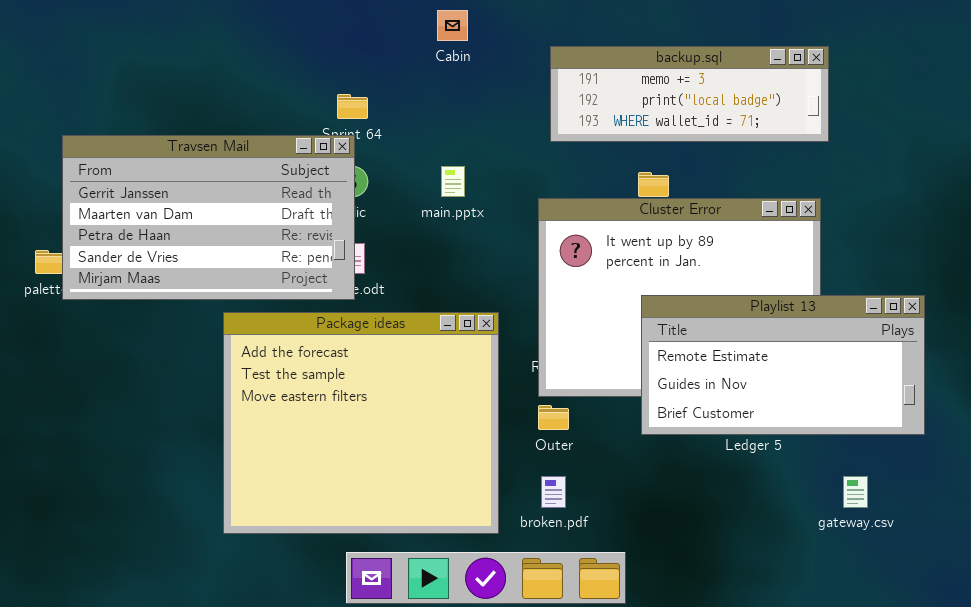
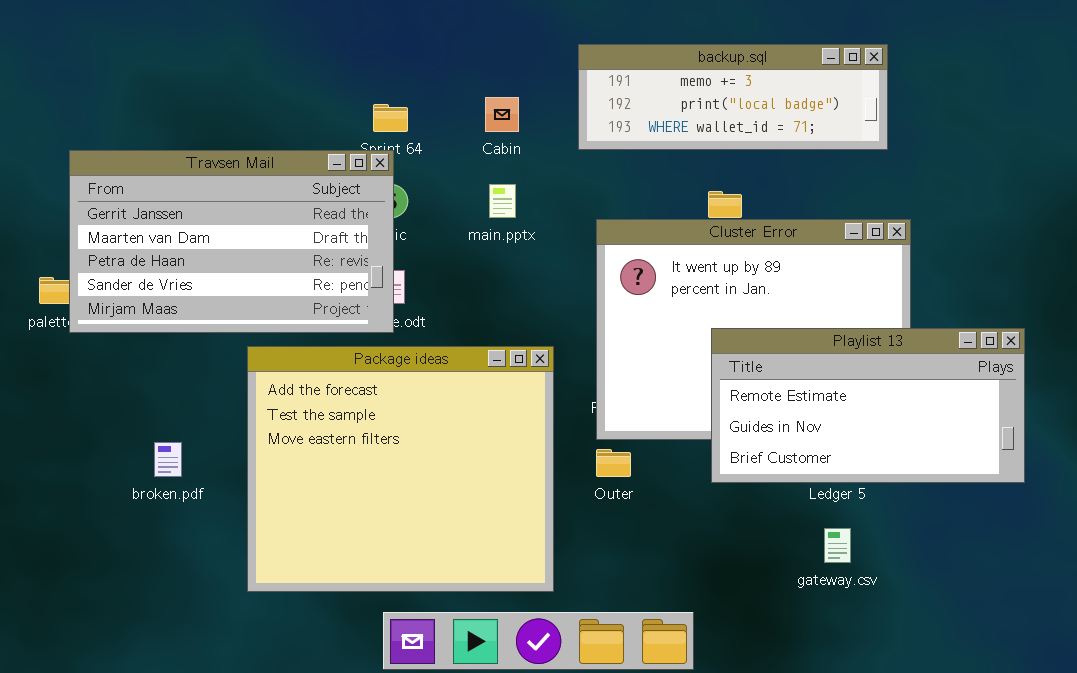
Cabin: [437,10,468,41] -> [485,97,519,132], moved
backup.sql: [550,46,829,142] -> [578,44,888,150], moved
broken.pdf: [541,476,566,508] -> [154,442,182,477], moved
gateway.csv: [843,476,868,508] -> [824,528,851,563], moved

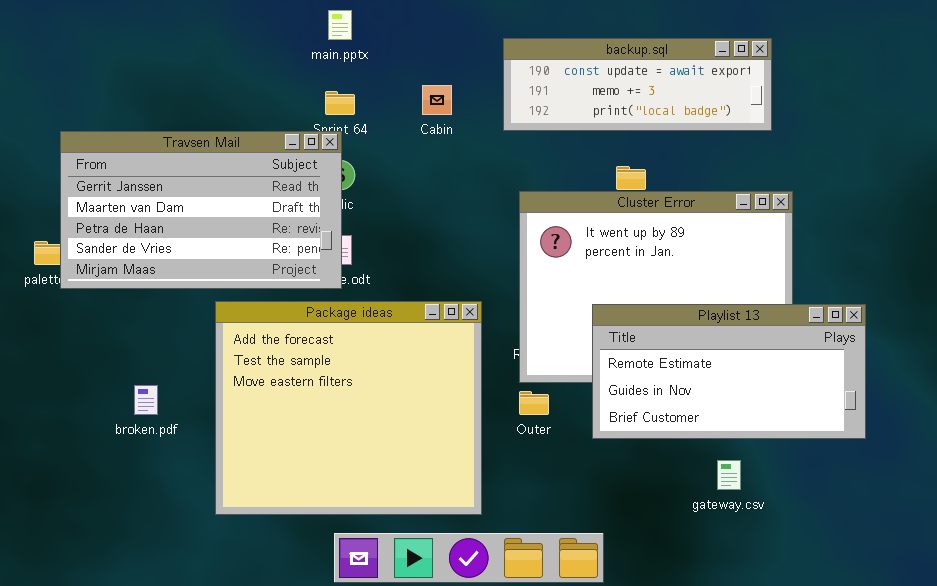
backup.sql: [578,44,888,150] -> [503,38,772,131], scrolled up 1 row
main.pptx: [489,184,516,218] -> [328,10,352,40], moved
Playlist 13: [711,328,1025,483] -> [592,304,866,439], moved

